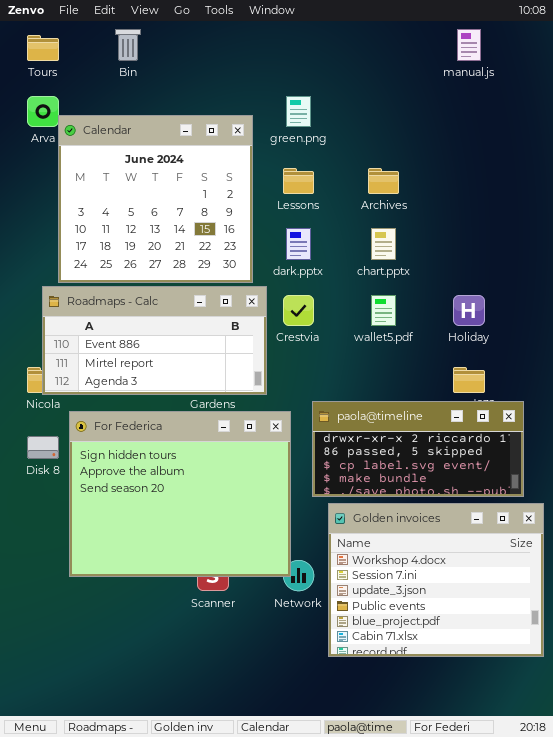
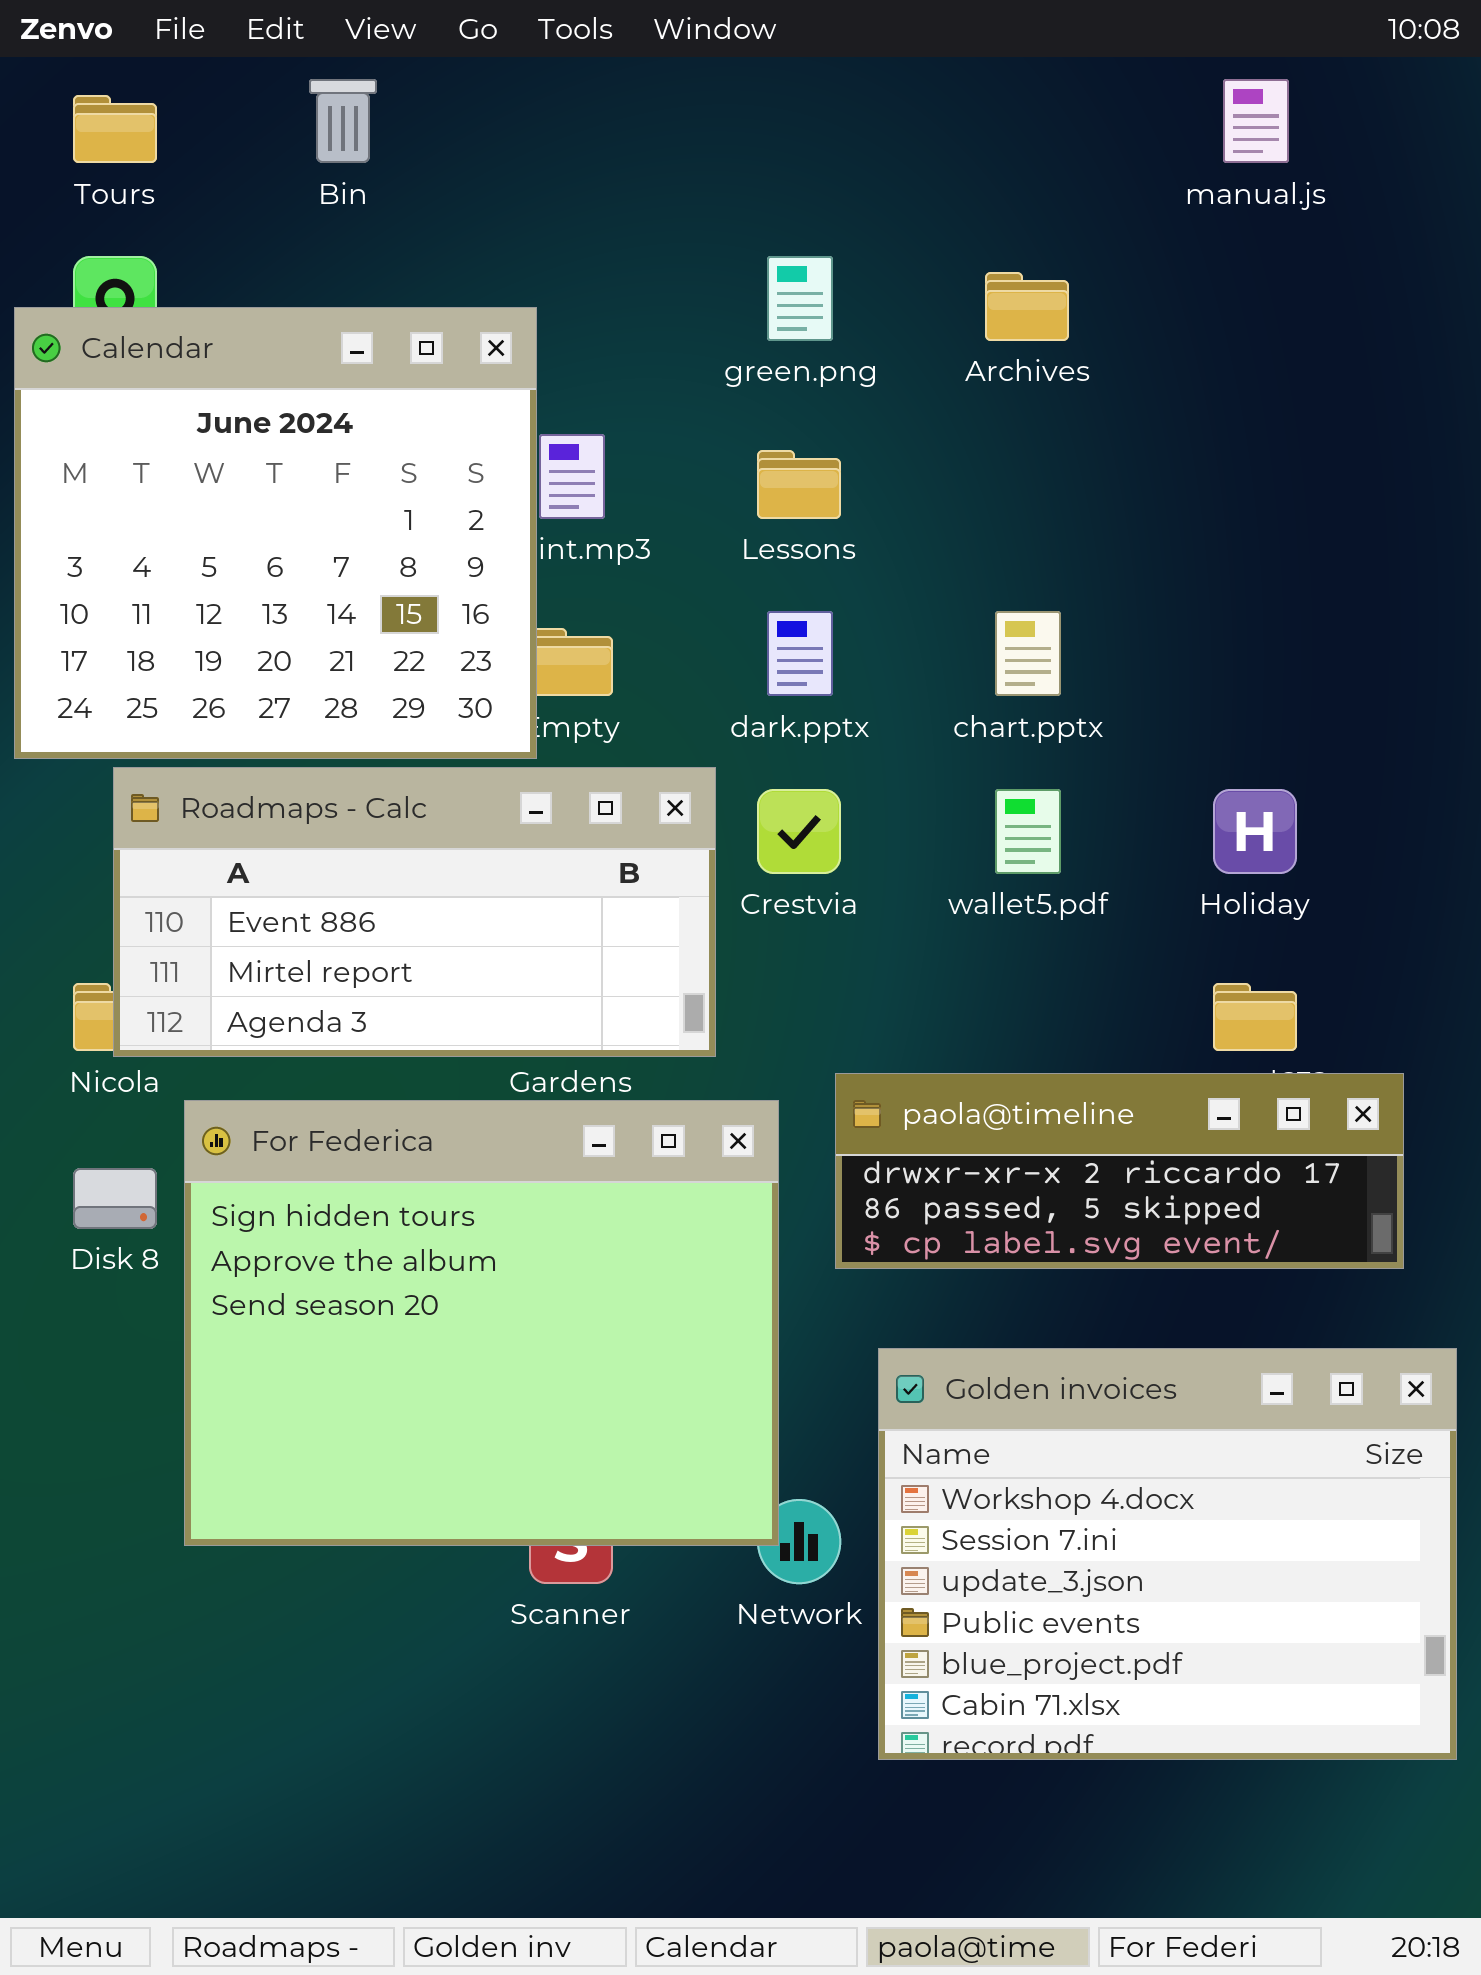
Calendar: [58,115,253,283] -> [14,307,537,759], moved
Archives: [368,168,399,194] -> [985,272,1069,341], moved
paola@timeline: [312,401,524,497] -> [835,1073,1404,1269], resized

